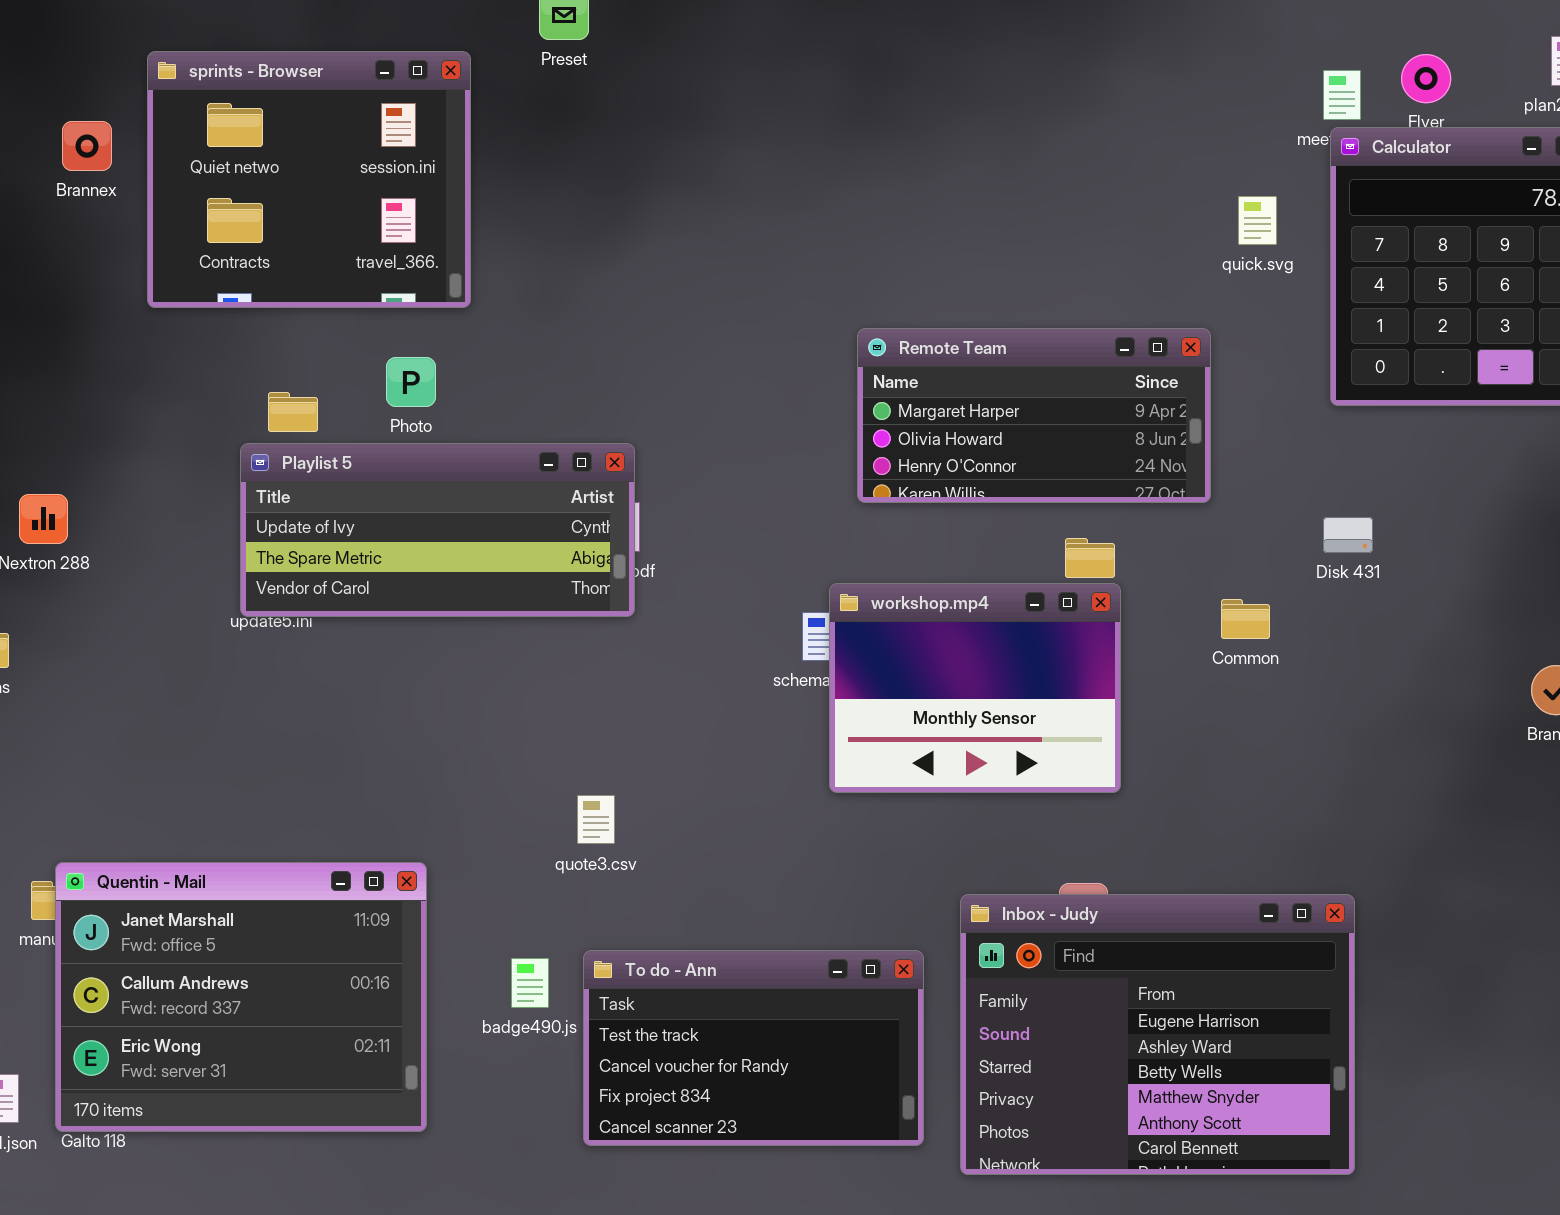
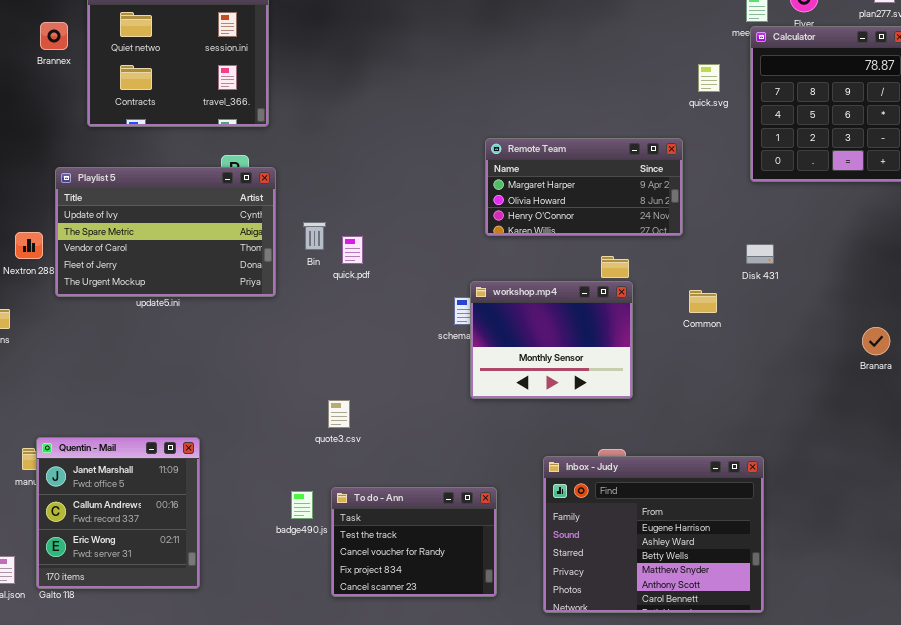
Playlist 5: [240,443,635,617] -> [55,167,276,297], moved, resized
Quentin - Mail: [55,862,427,1132] -> [36,437,200,589], resized
To do - Ann: [583,950,924,1146] -> [331,487,497,597], resized

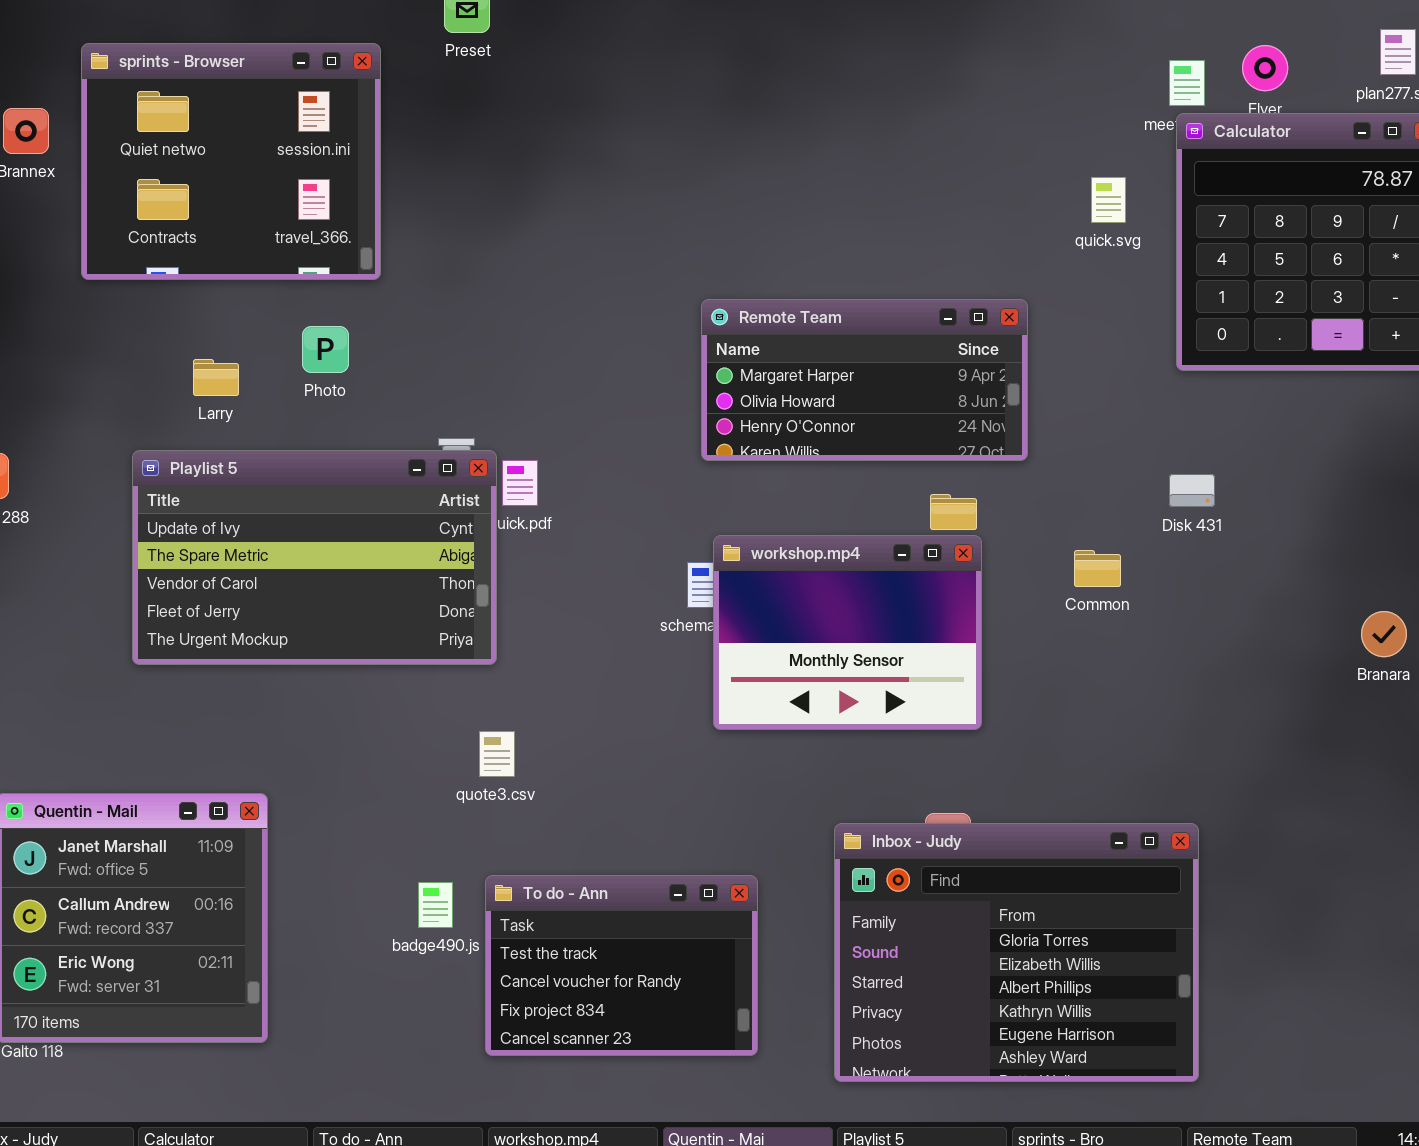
Remote Team: [485,138,683,236] -> [701,299,1028,461], moved
Playlist 5: [55,167,276,297] -> [132,450,497,665], moved
Inbox - Judy: [543,456,764,613] -> [834,823,1199,1082], scrolled up 4 rows

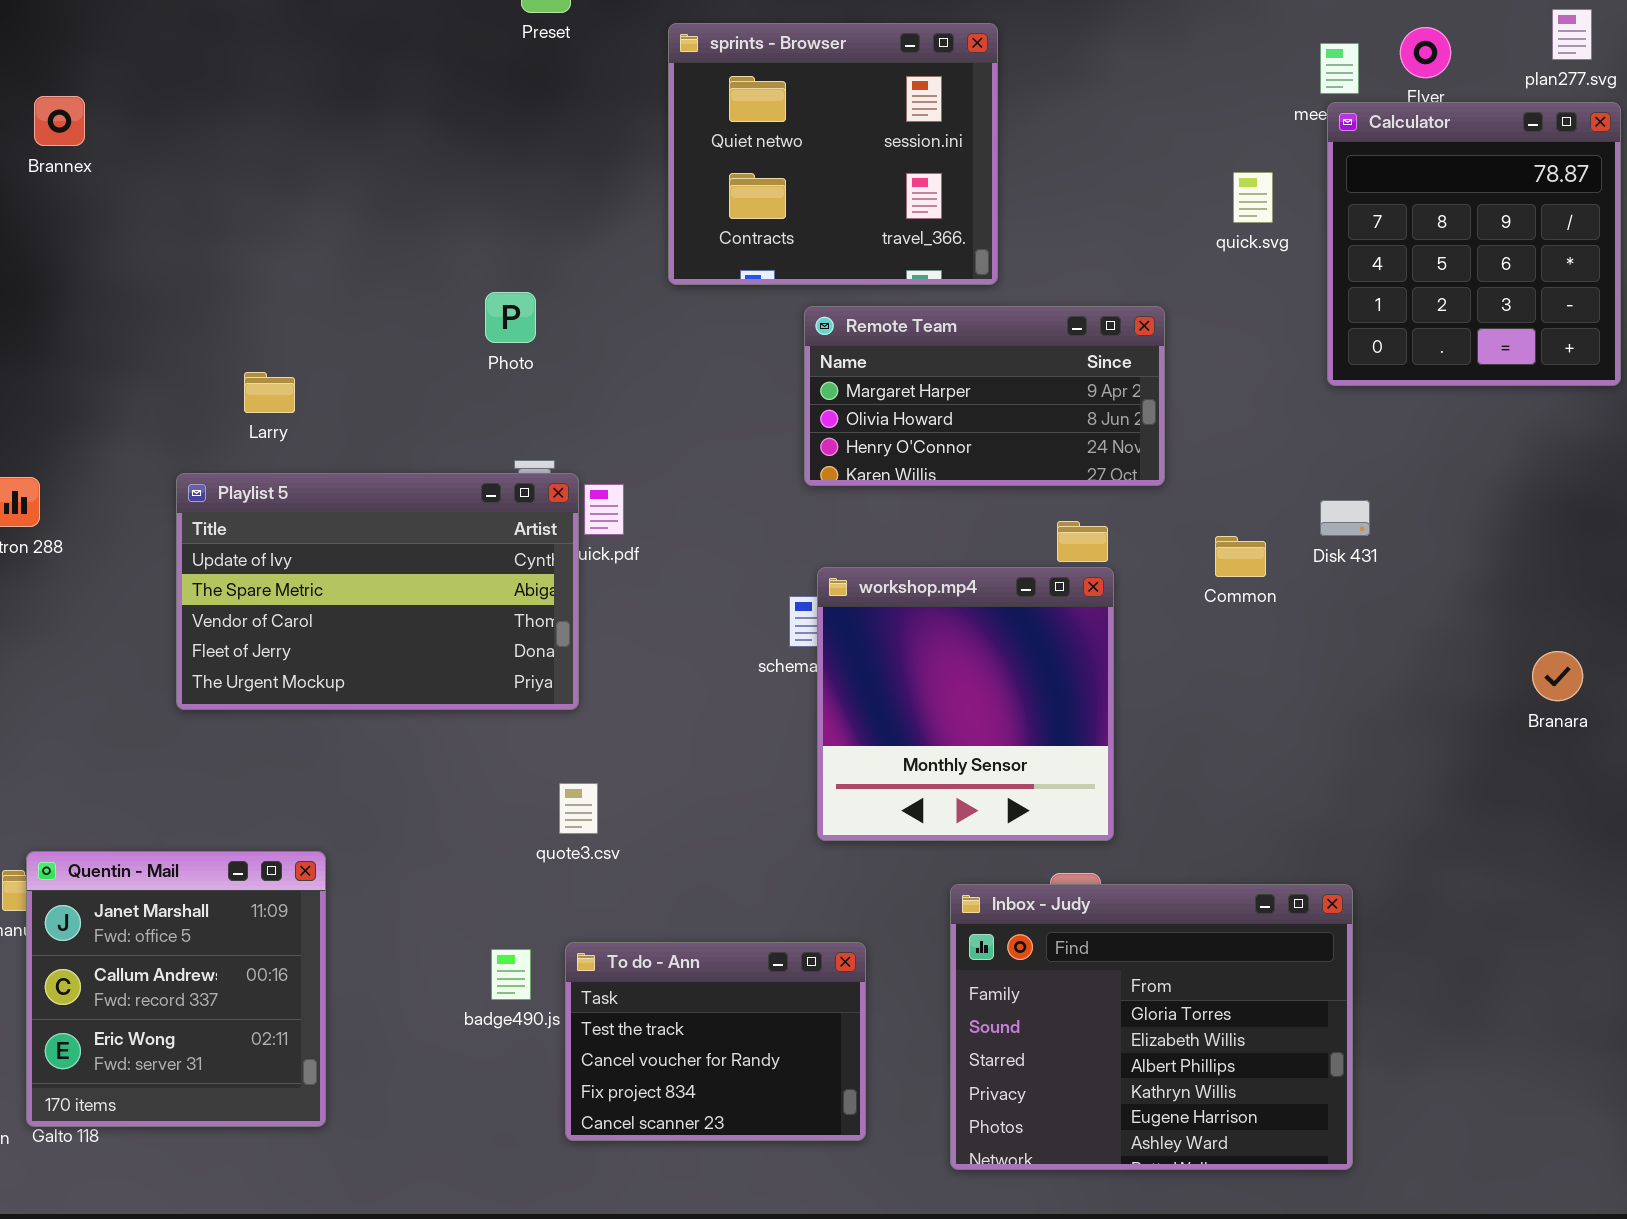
sprints - Browser: [81,43,381,280] -> [668,23,998,285], moved
Photo: [302,326,349,373] -> [485,292,536,343], moved
workshop.mp4: [713,535,982,730] -> [817,567,1114,841], resized
Common: [1074,550,1121,587] -> [1215,536,1266,577], moved

